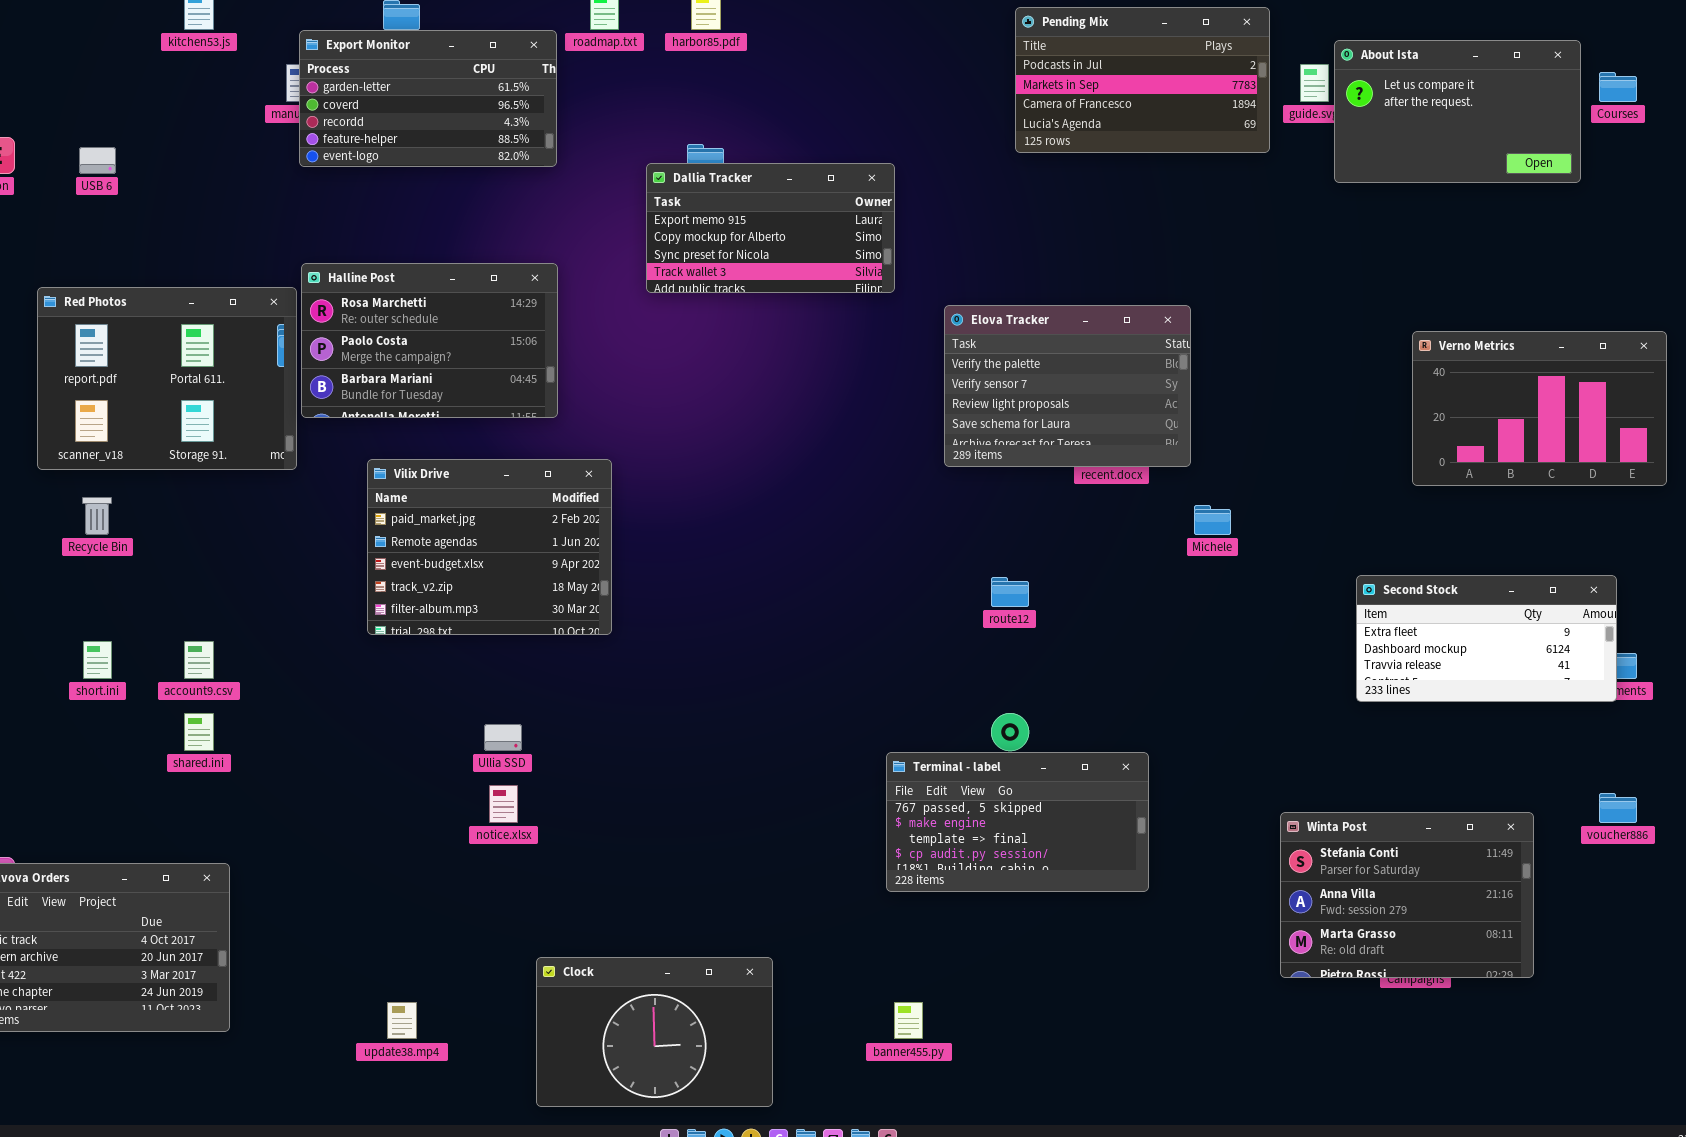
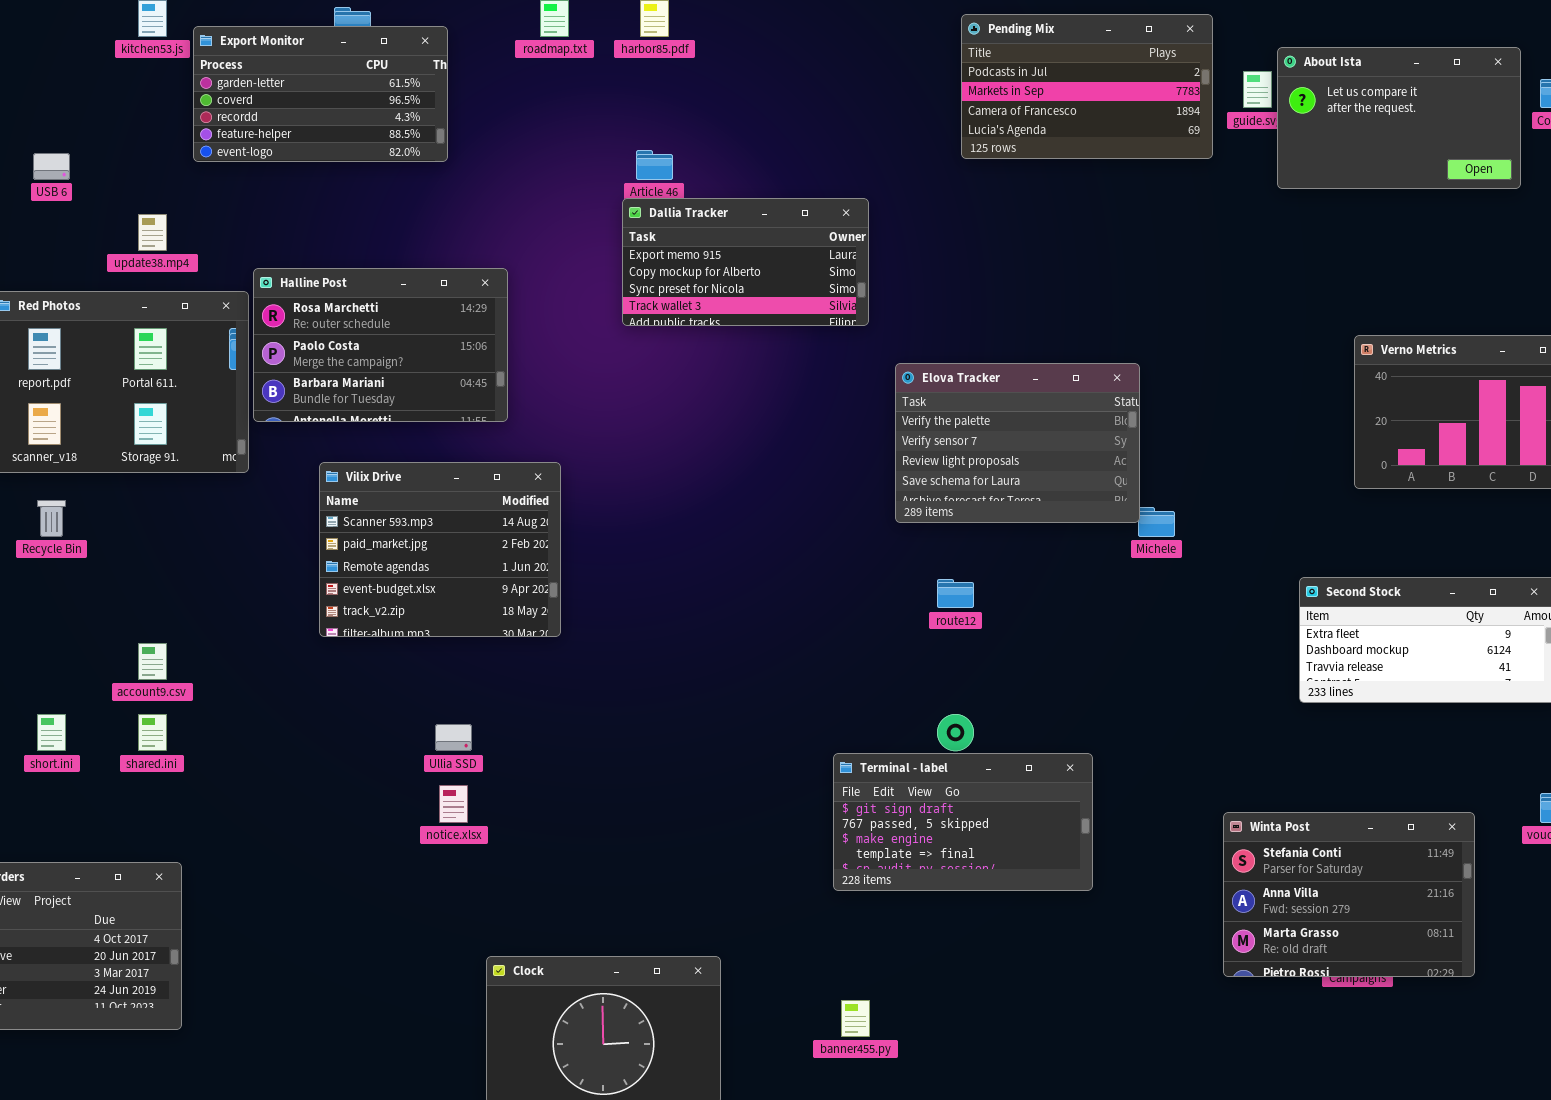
Export Monitor: [299,30,557,167] -> [193,26,448,162], moved
Dallia Tracker: [646,163,895,293] -> [622,198,869,326], moved
Elova Tracker: [944,305,1191,467] -> [895,363,1140,523], moved
Vilix Drive: [367,459,612,635] -> [319,462,561,637], scrolled up 1 row
short.ini: [83,641,112,679] -> [37,714,66,751], moved
Terminal - label: [886,752,1149,892] -> [833,753,1093,891], scrolled up 1 row
update38.mp4: [387,1002,417,1039] -> [138,214,167,251], moved

